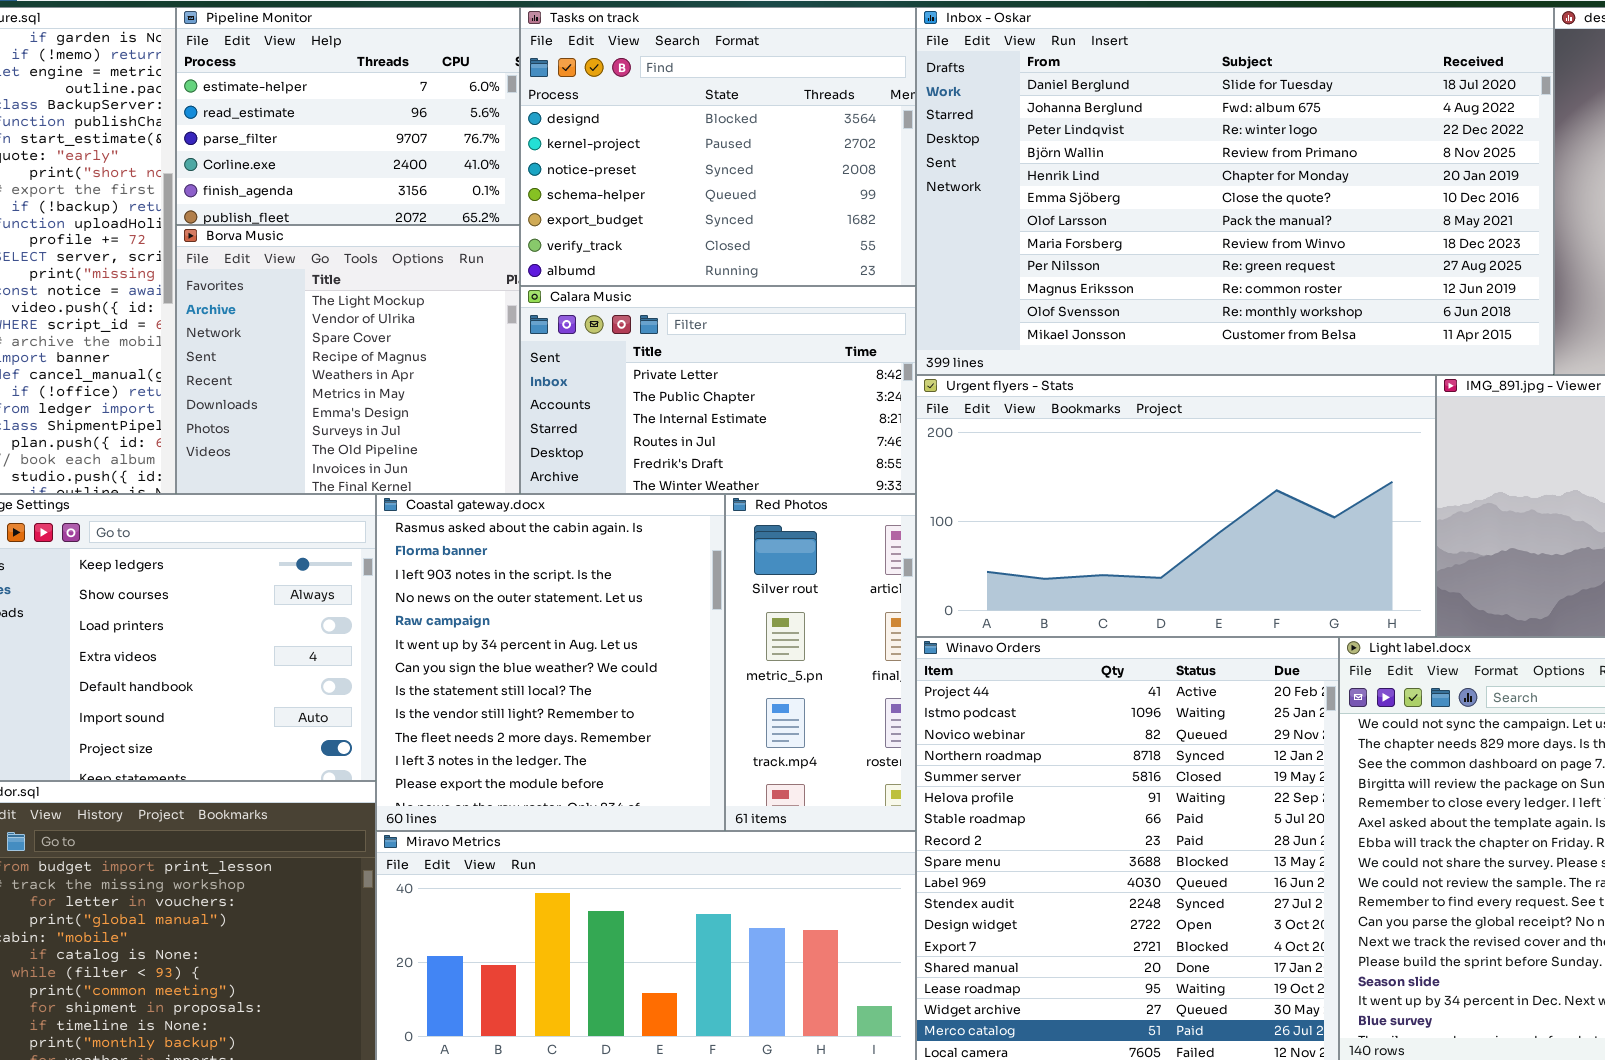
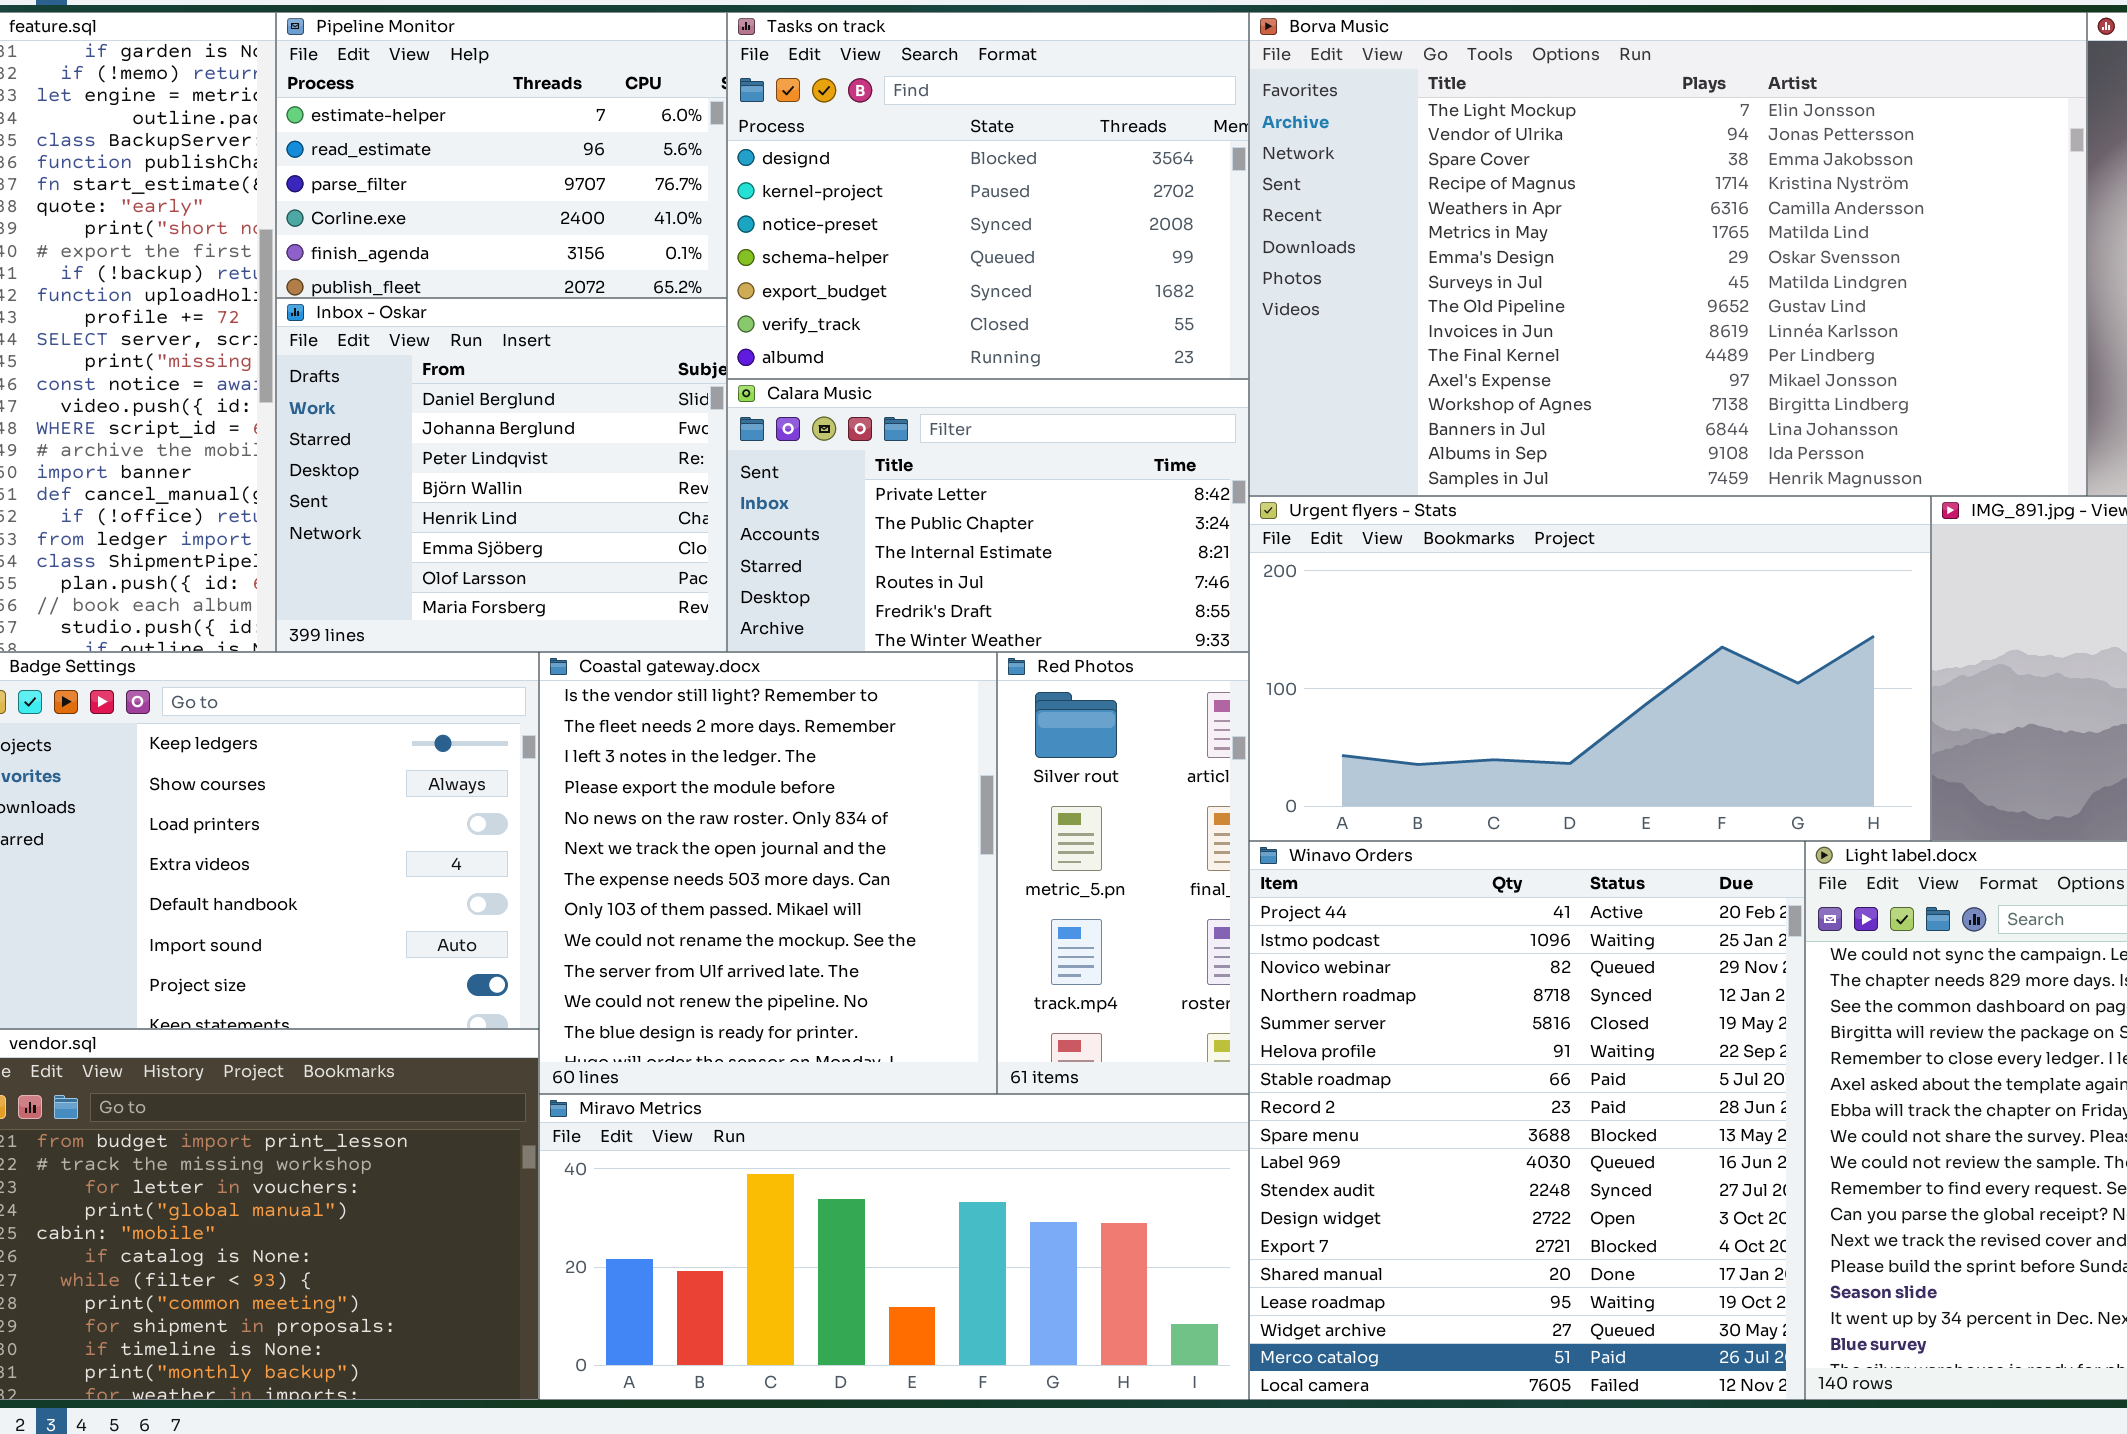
Inbox - Oskar: [916,7,1554,375] -> [276,298,727,652], moved, resized
Borva Music: [176,225,520,494] -> [1249,12,2087,496], moved, resized
Coastal gateway.docx: [376,494,725,831] -> [539,652,997,1094], scrolled down 8 rows

